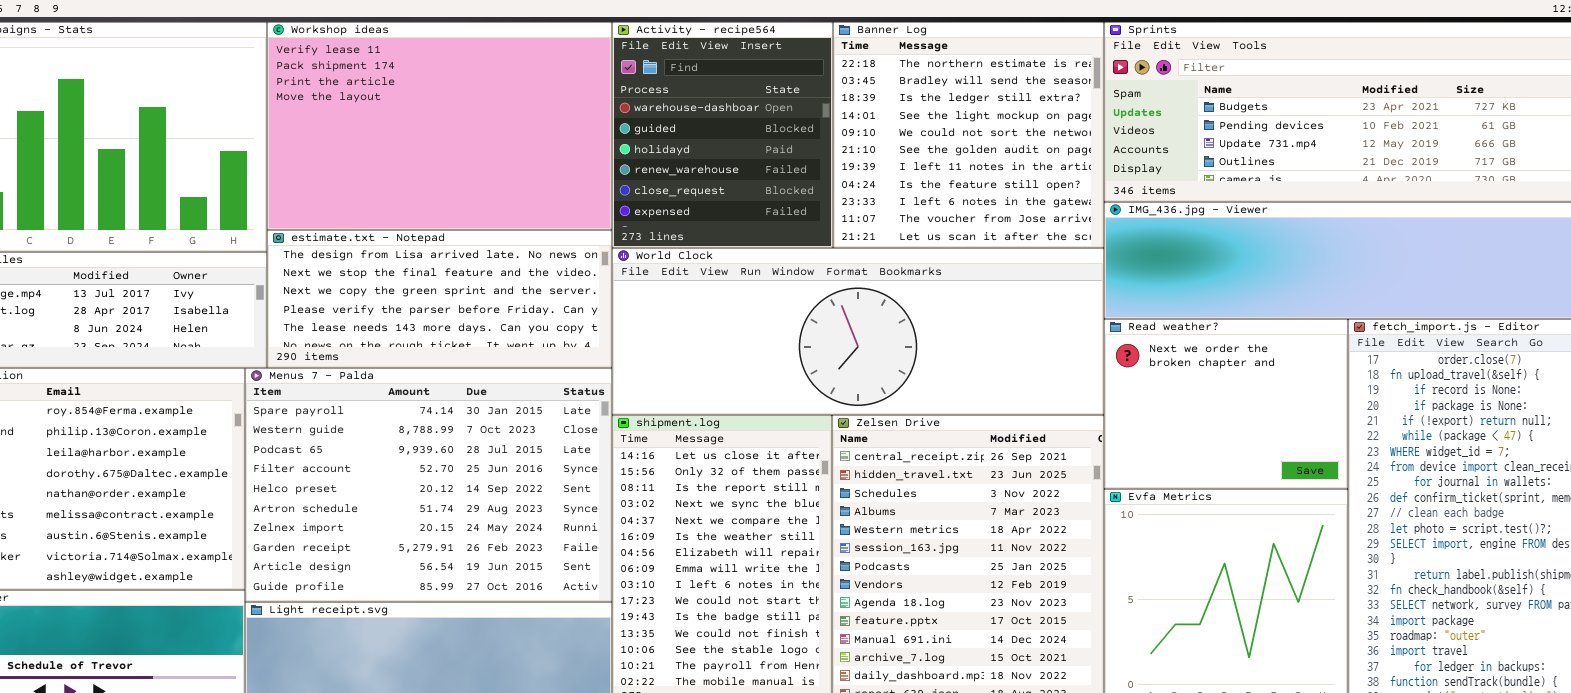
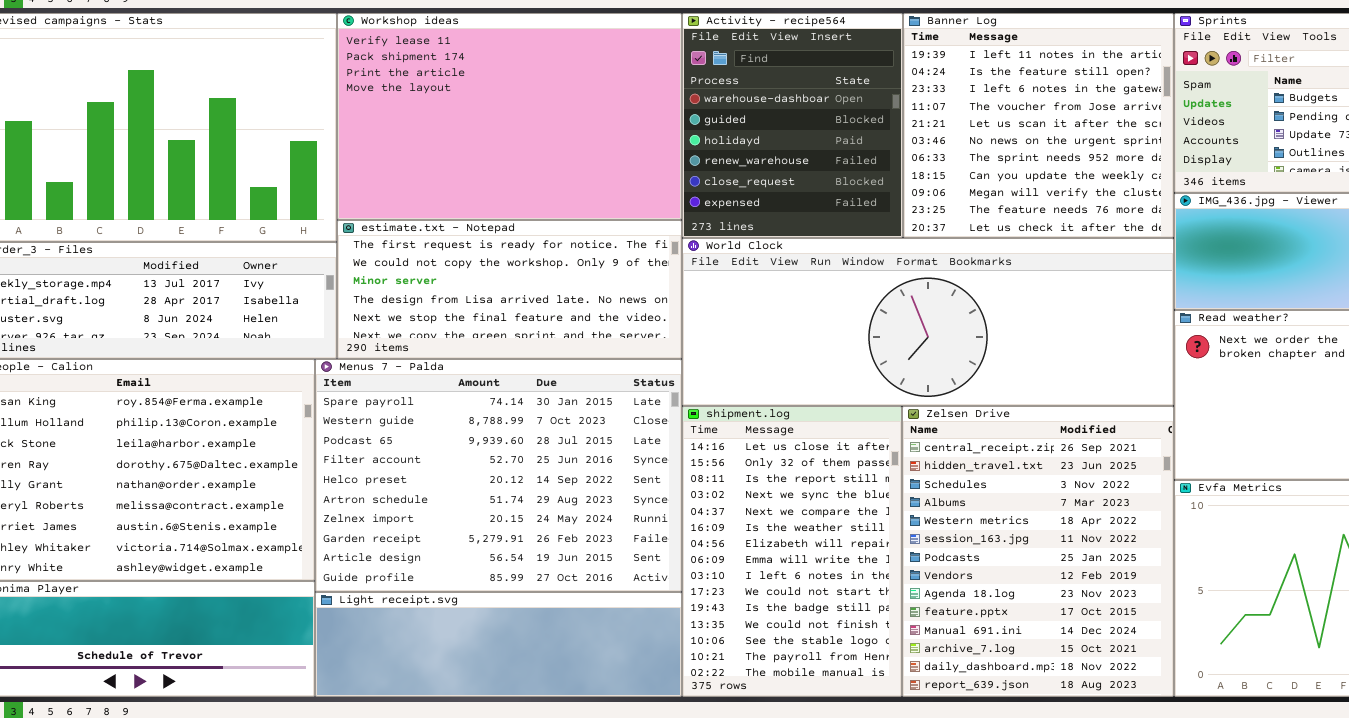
Banner Log: [833,22,1104,248] -> [903,13,1174,238], scrolled down 6 rows
estimate.txt - Notepad: [267,230,612,368] -> [337,220,682,359], scrolled up 3 rows

